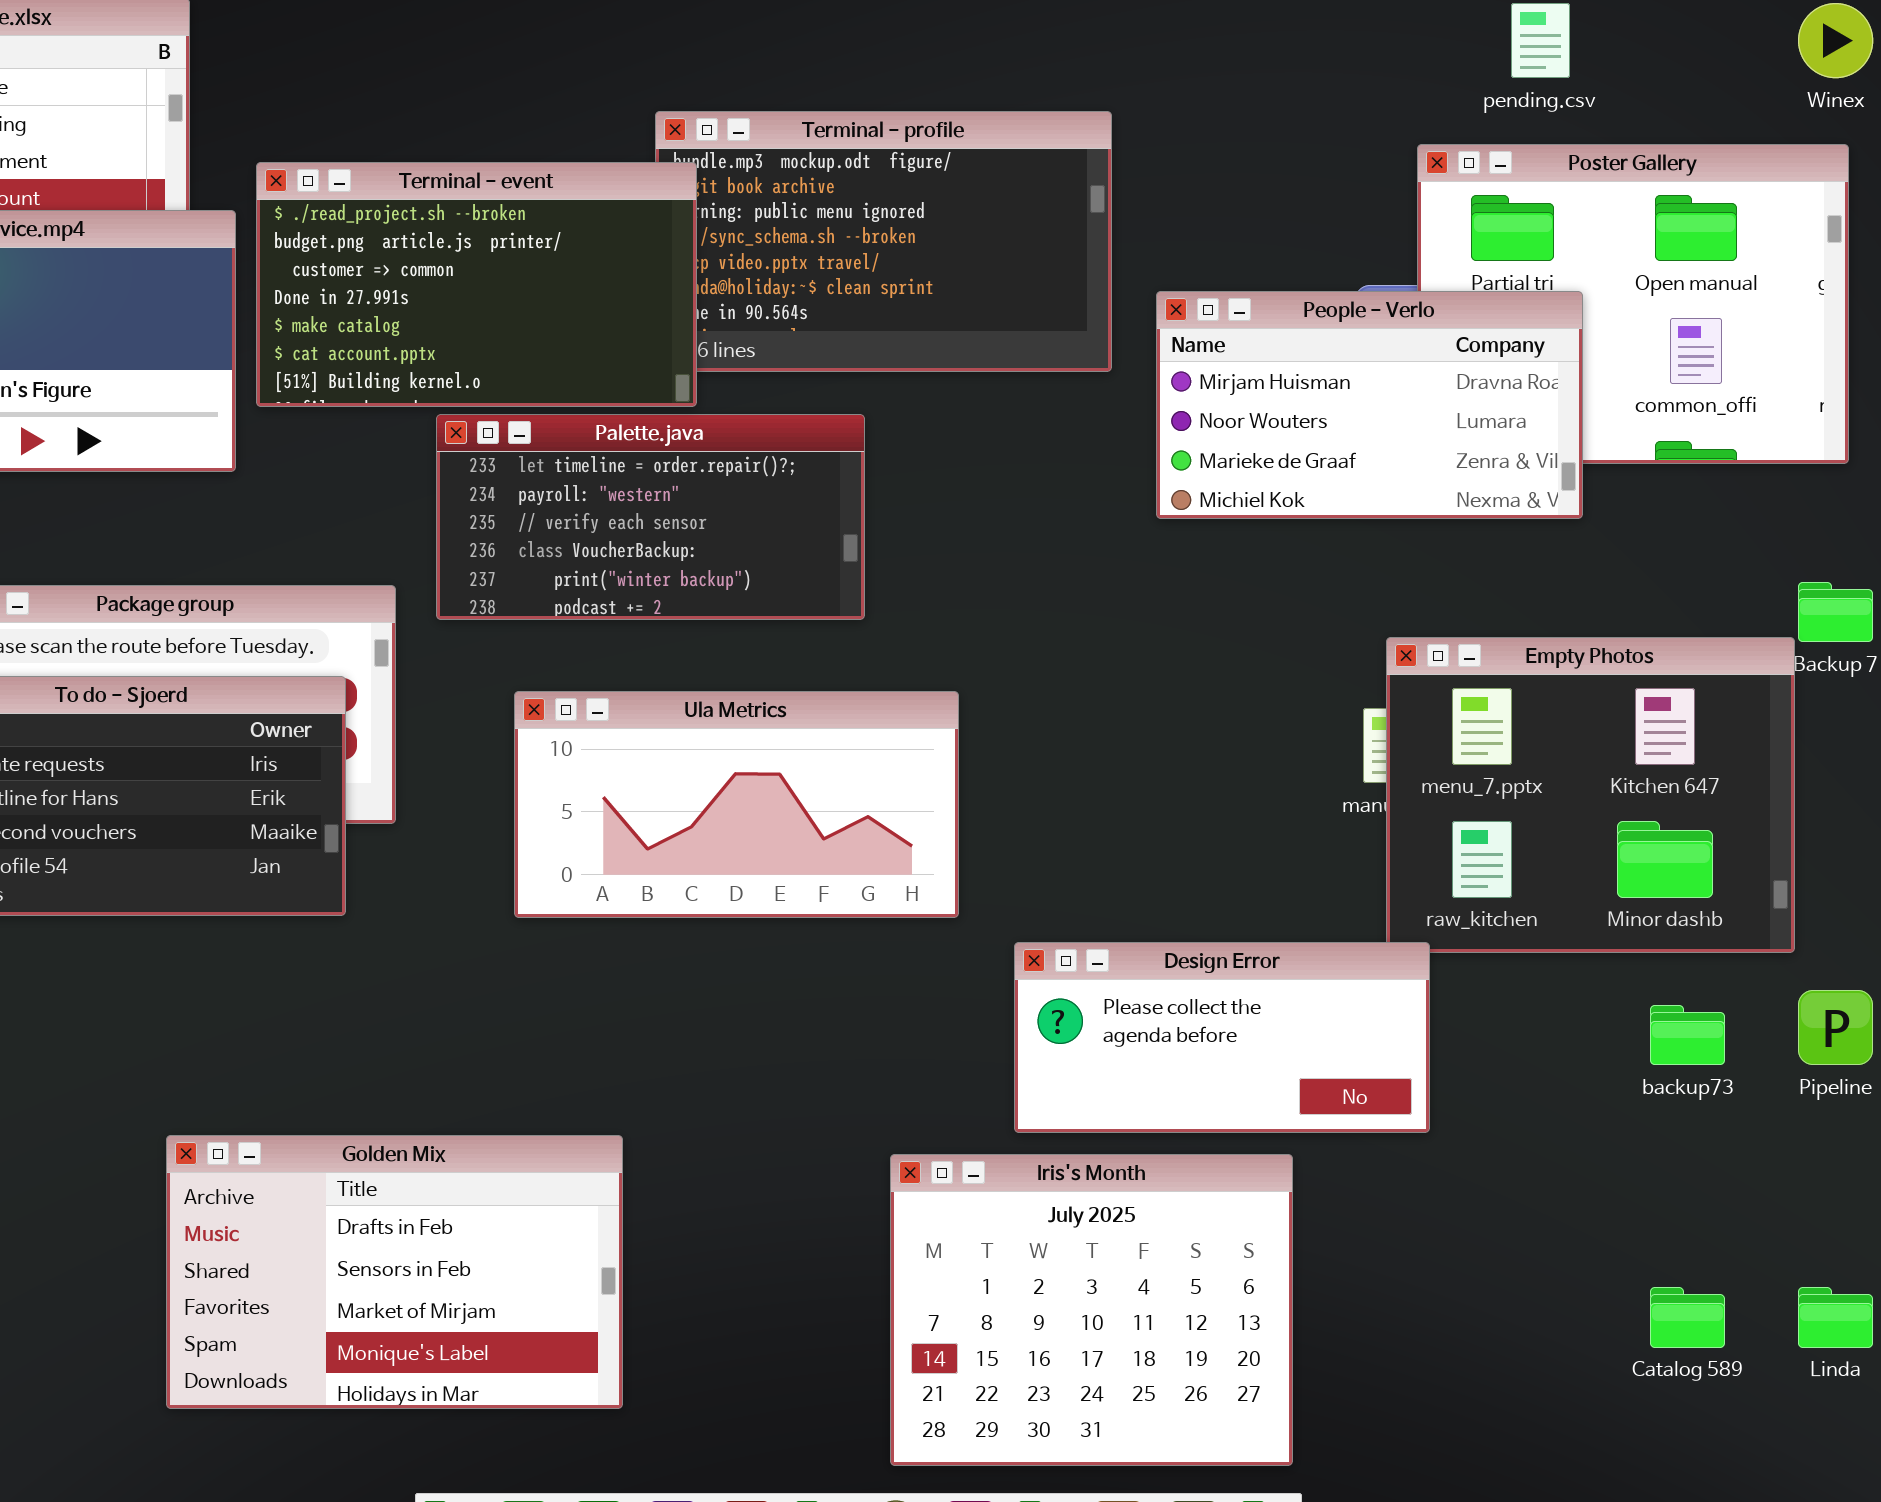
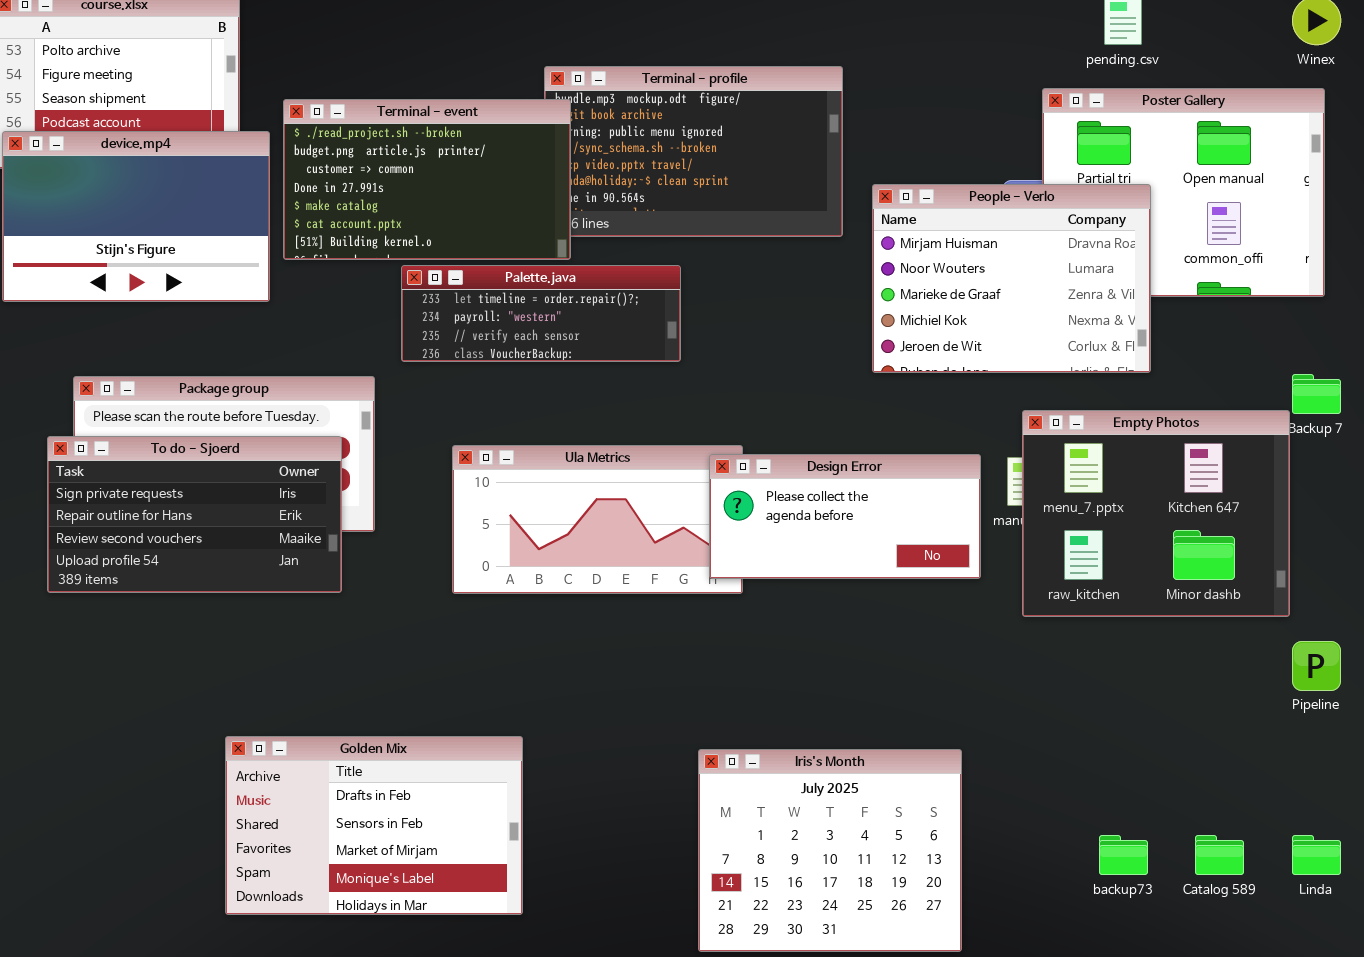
People - Verlo: [1156,291,1583,519] -> [872,184,1151,373], resized
Palette.java: [436,414,865,620] -> [401,265,681,362], resized
Design Error: [1014,942,1430,1133] -> [709,454,981,579], moved
backup73: [1650,1005,1725,1065] -> [1099,835,1148,875], moved

